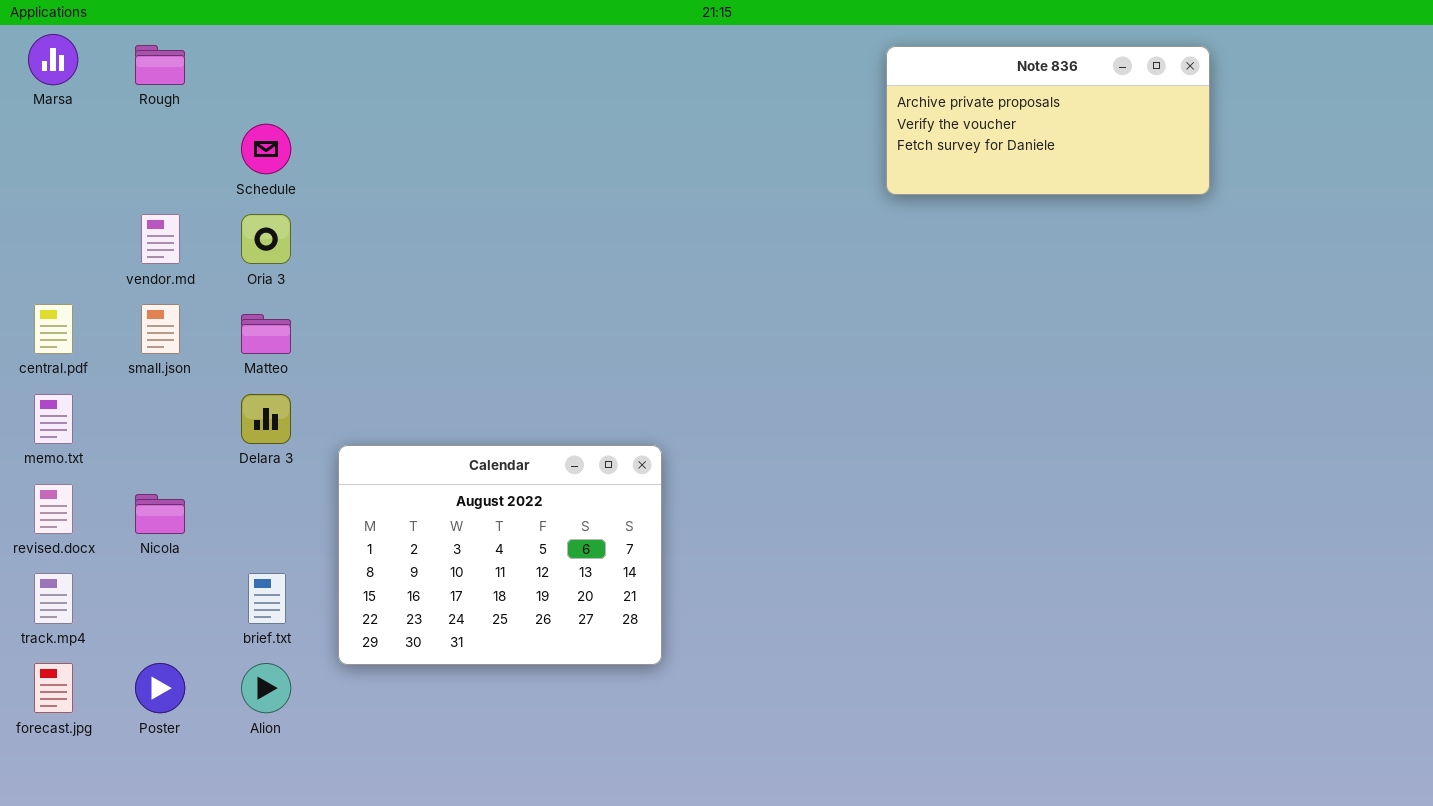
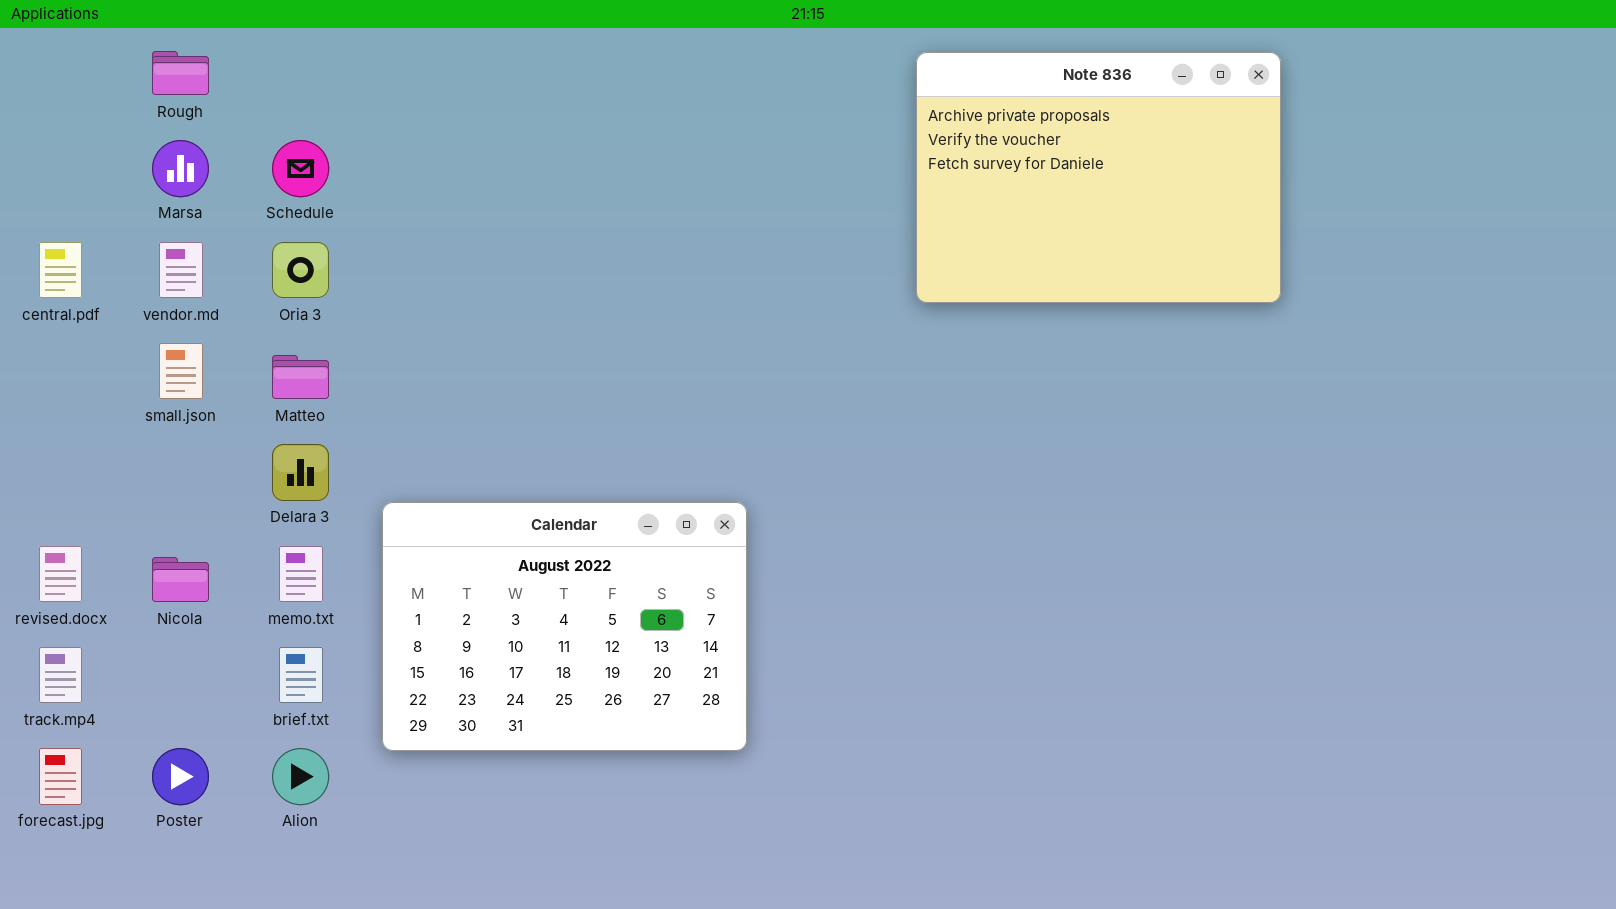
Marsa: [28,34,78,85] -> [152,140,209,197], moved
Note 836: [886,46,1210,195] -> [916,52,1281,303], moved, resized
central.pdf: [34,304,73,354] -> [39,242,82,298], moved
memo.txt: [34,394,73,444] -> [279,546,323,602], moved

